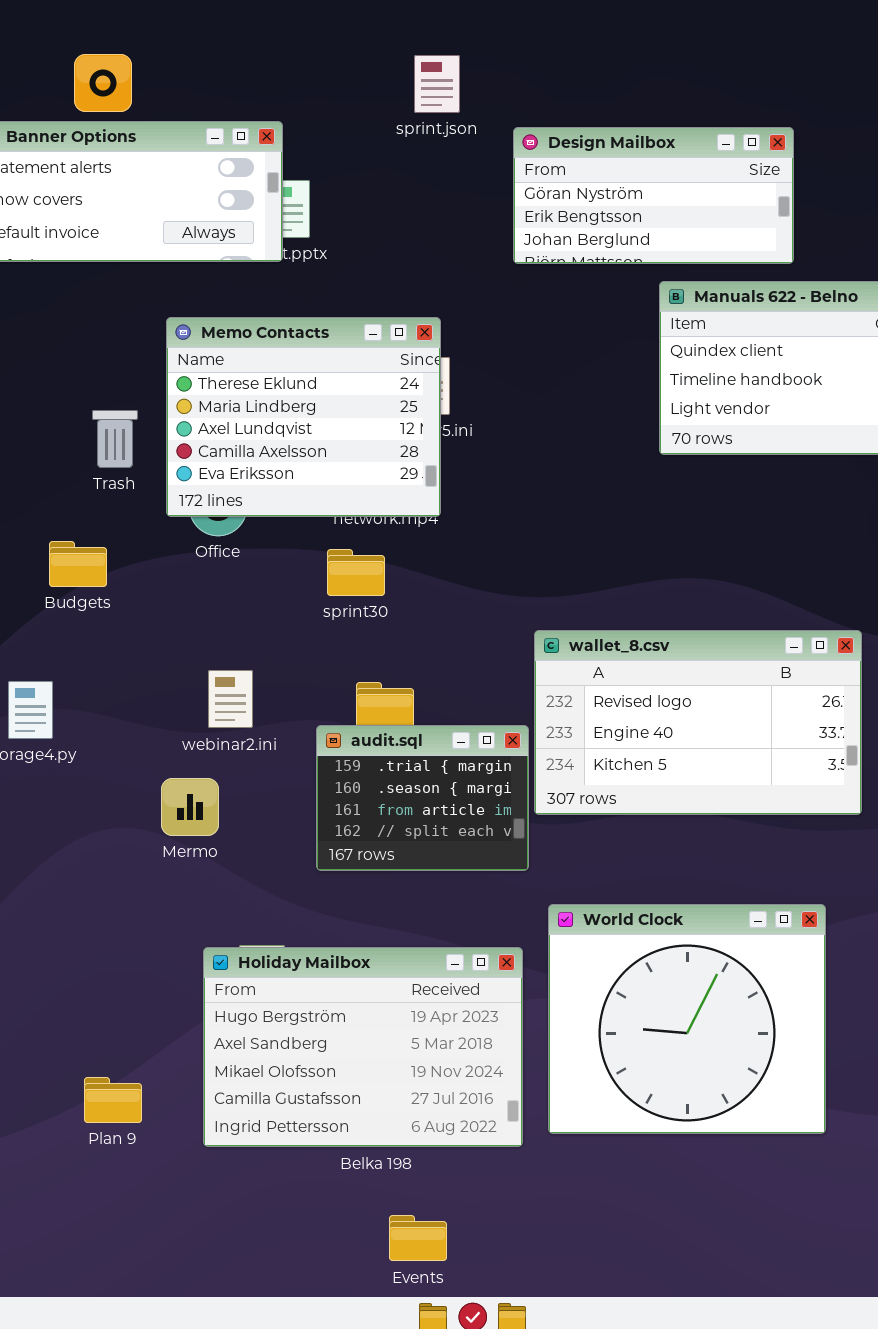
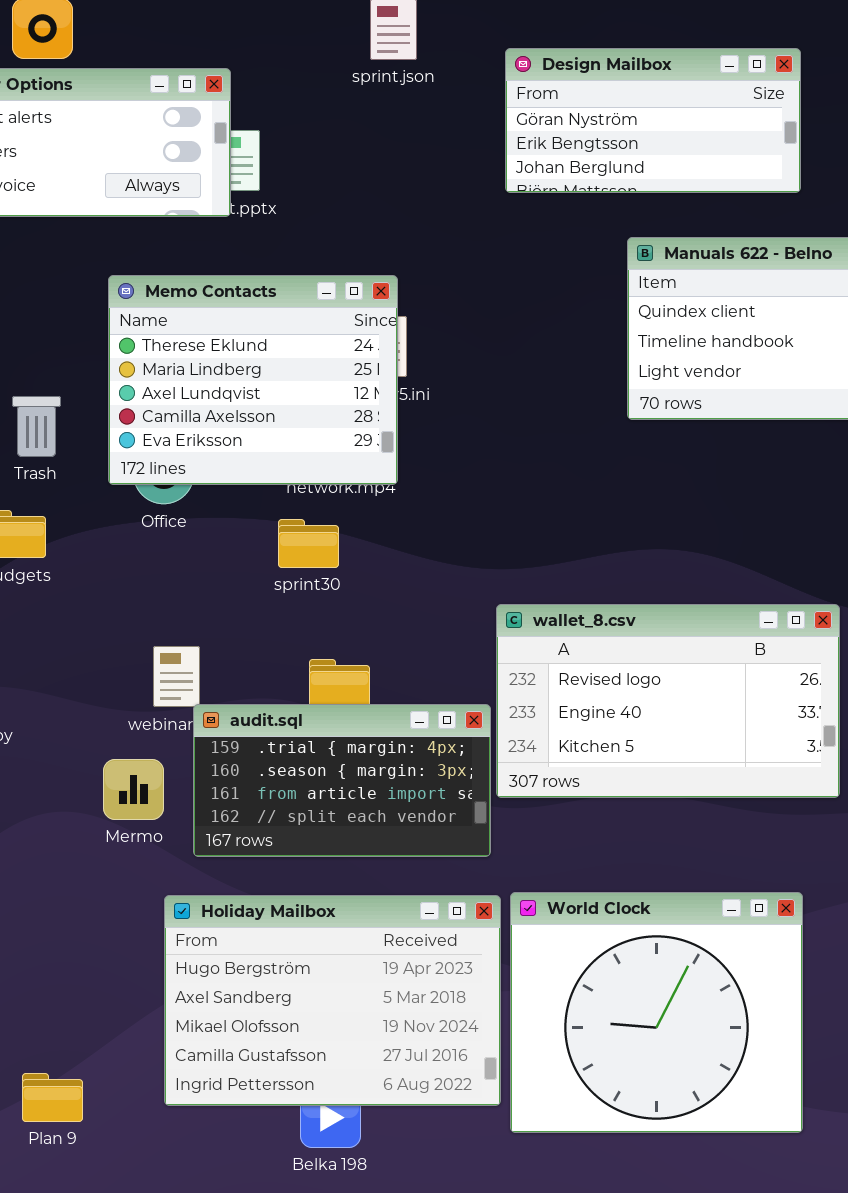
Design Mailbox: [513,127,794,264] -> [505,48,801,193], moved
Trash: [92,410,138,468] -> [12,396,61,457], moved
audit.sql: [316,725,529,871] -> [193,704,491,857], resized
Holiday Mailbox: [203,947,523,1147] -> [164,895,501,1106], moved

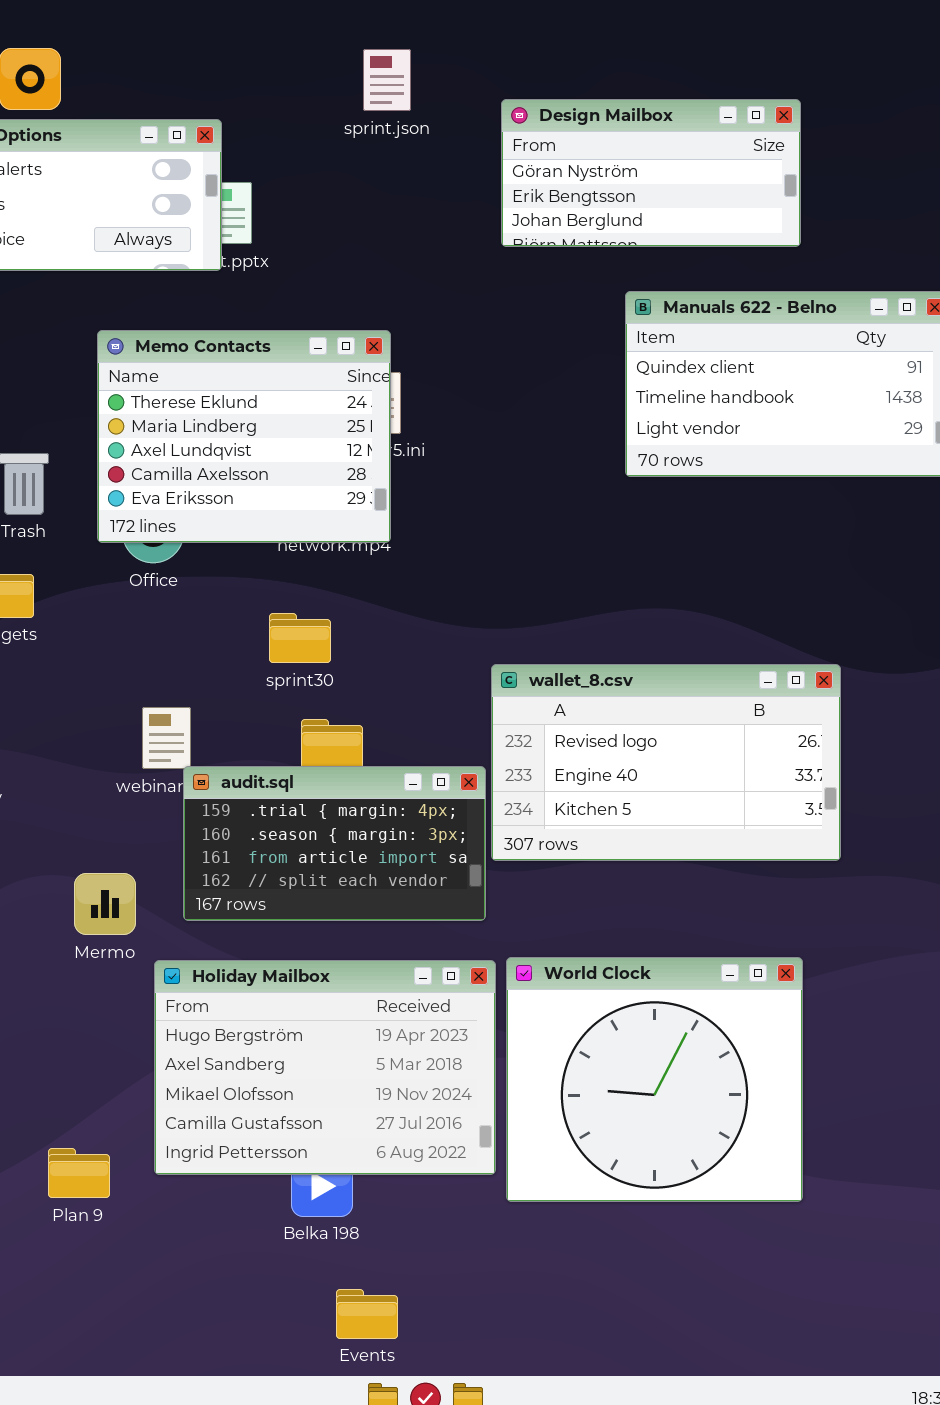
sprint30: [278,519,339,568] -> [269,613,331,663], moved
Mermo: [103,759,164,820] -> [74,873,136,935], moved
Plan 9: [22,1073,83,1122] -> [48,1148,110,1198], moved

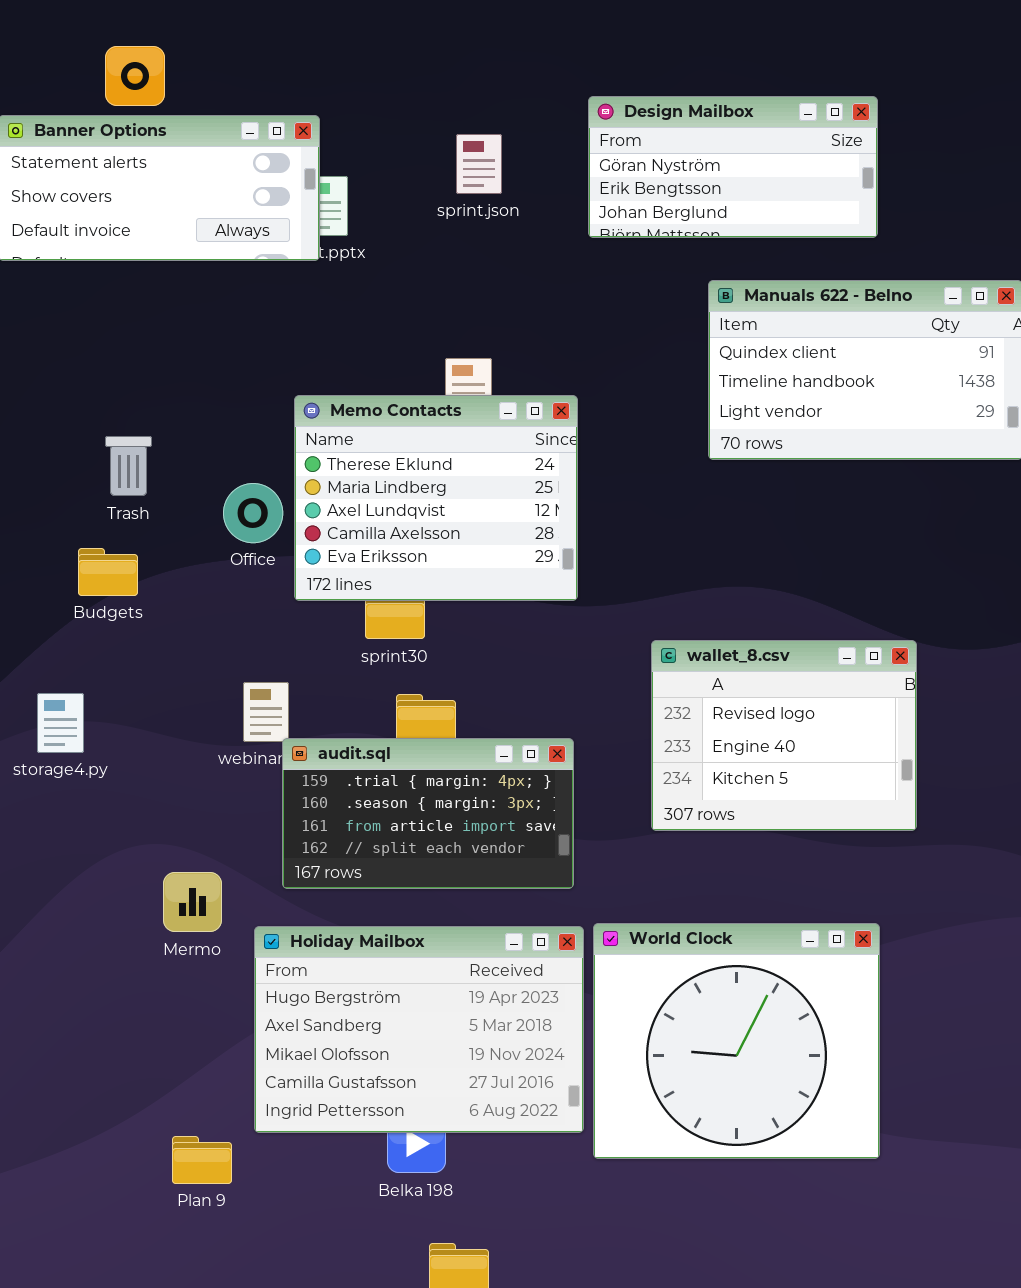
sprint.json: [363,49,411,111] -> [456,134,502,194], moved
Memo Contacts: [97,330,391,543] -> [294,395,578,601], moved
wallet_8.csv: [491,664,841,861] -> [651,640,917,831], resized
Mermo: [74,873,136,935] -> [163,872,222,932], moved
Plan 9: [48,1148,110,1198] -> [172,1136,232,1184], moved

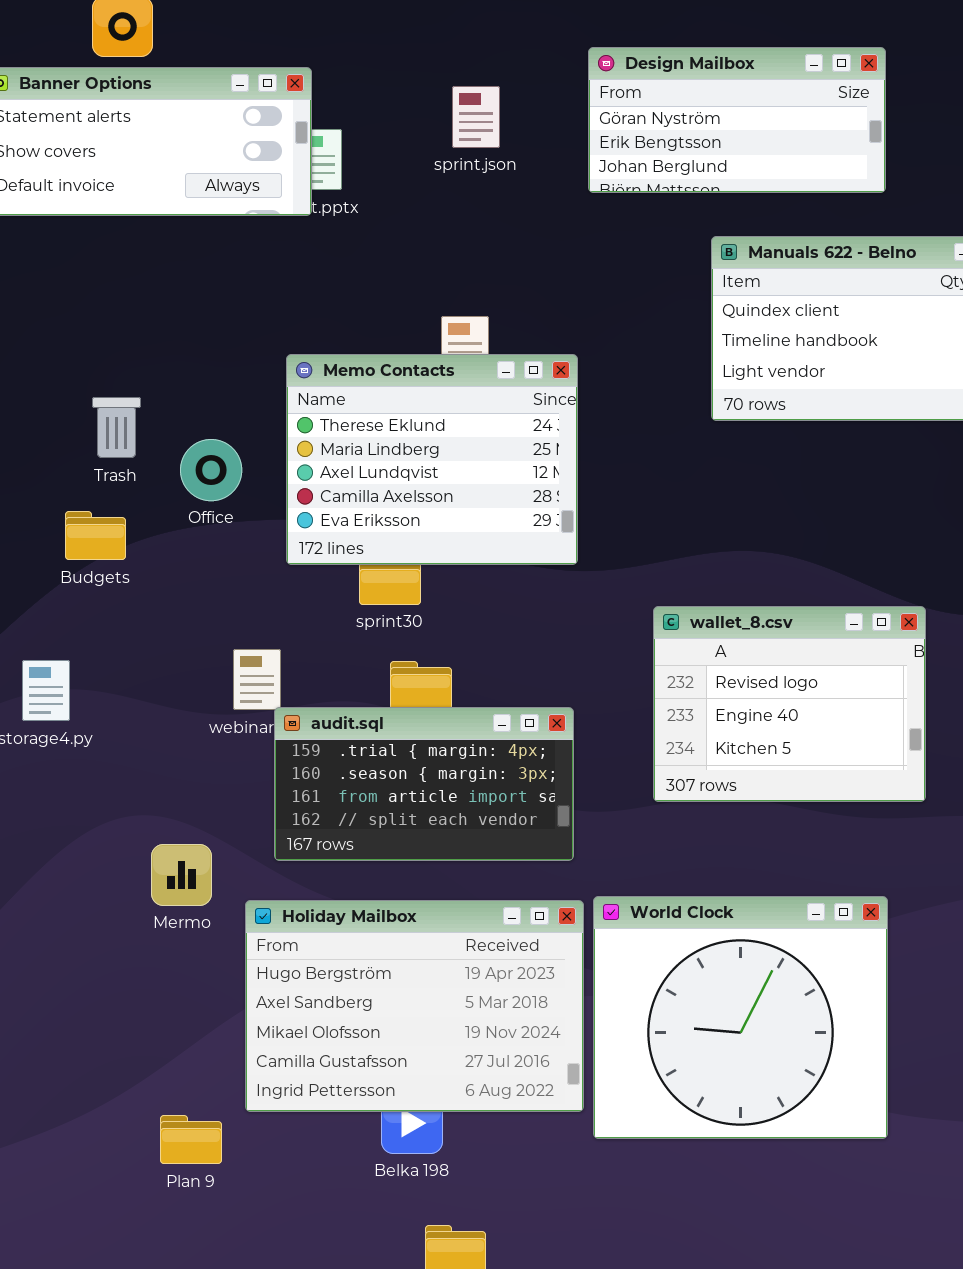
Office: [223,483,283,543] -> [180,439,242,501], moved

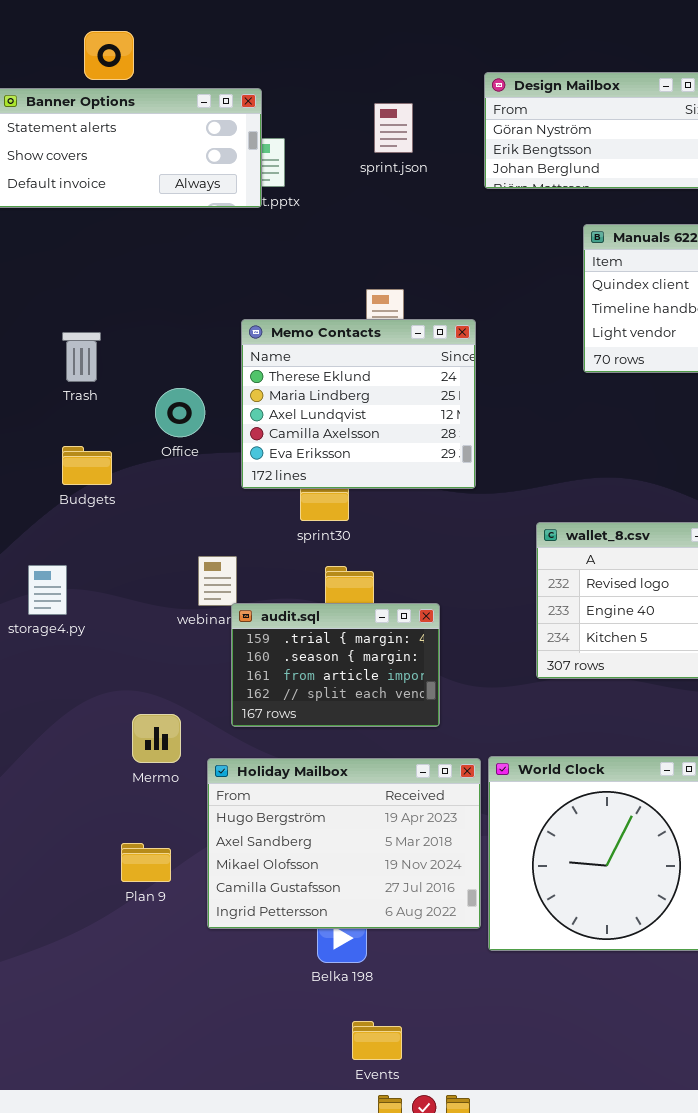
Trash: [92,397,141,458] -> [62,332,101,382], moved
audit.sql: [274,707,574,861] -> [231,603,440,727], resized
Plan 9: [160,1115,222,1164] -> [121,843,171,882], moved

